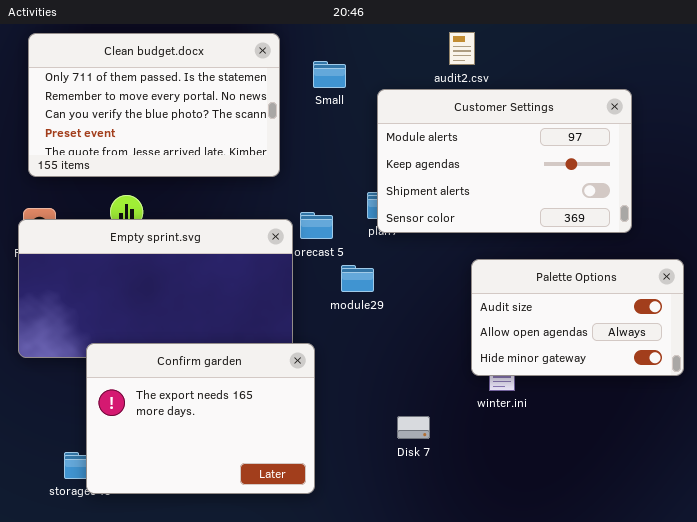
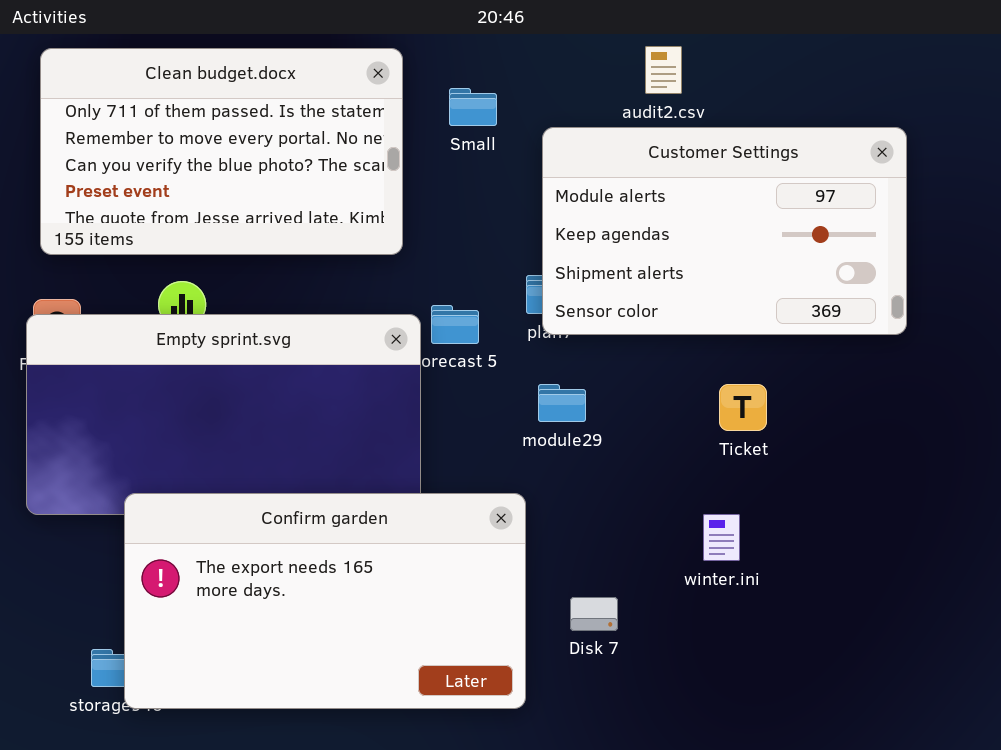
Palette Options: [471,259,684,376] -> none, closed
module29: [341,265,374,292] -> [538,384,586,422], moved
Confirm garden: [86,343,315,494] -> [124,493,526,709], resized

